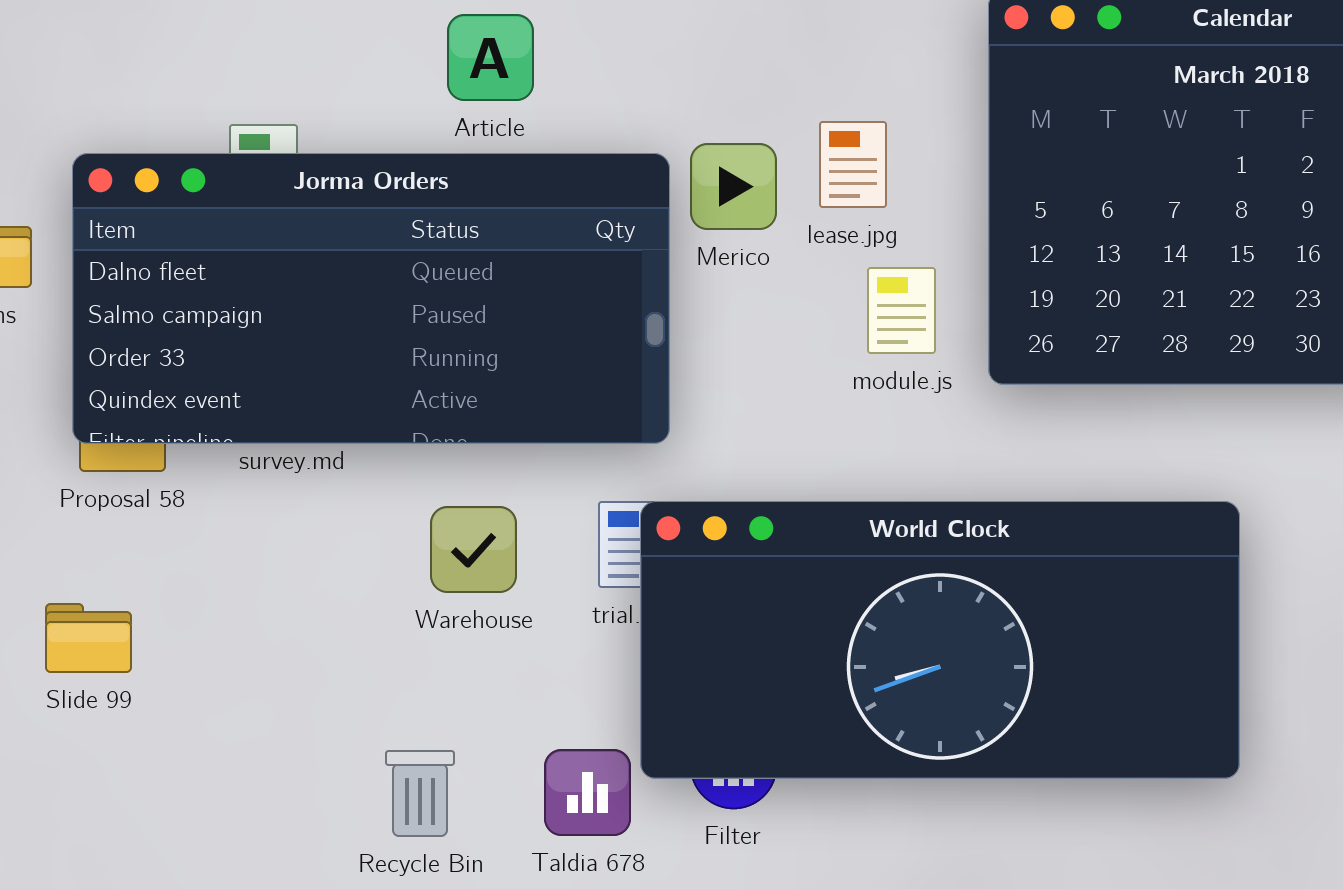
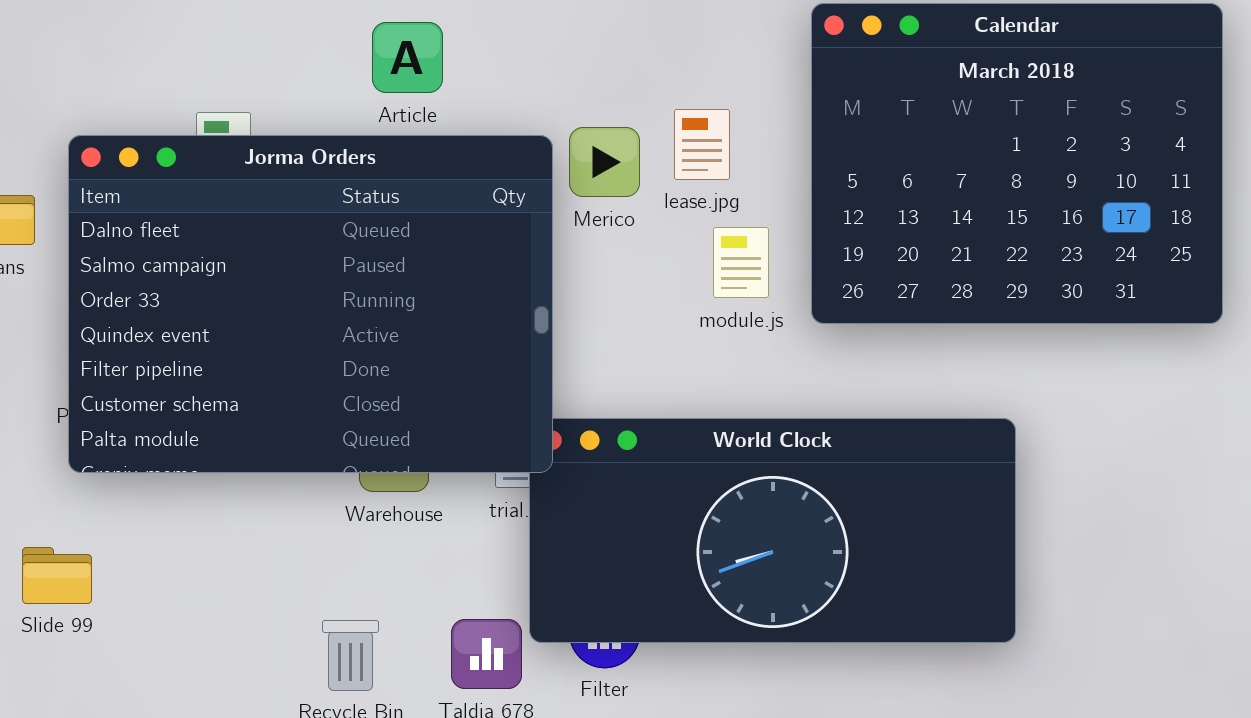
Jorma Orders: [72,153,670,444] -> [68,135,553,473], resized
Slide 99: [45,603,132,673] -> [22,547,92,604], moved

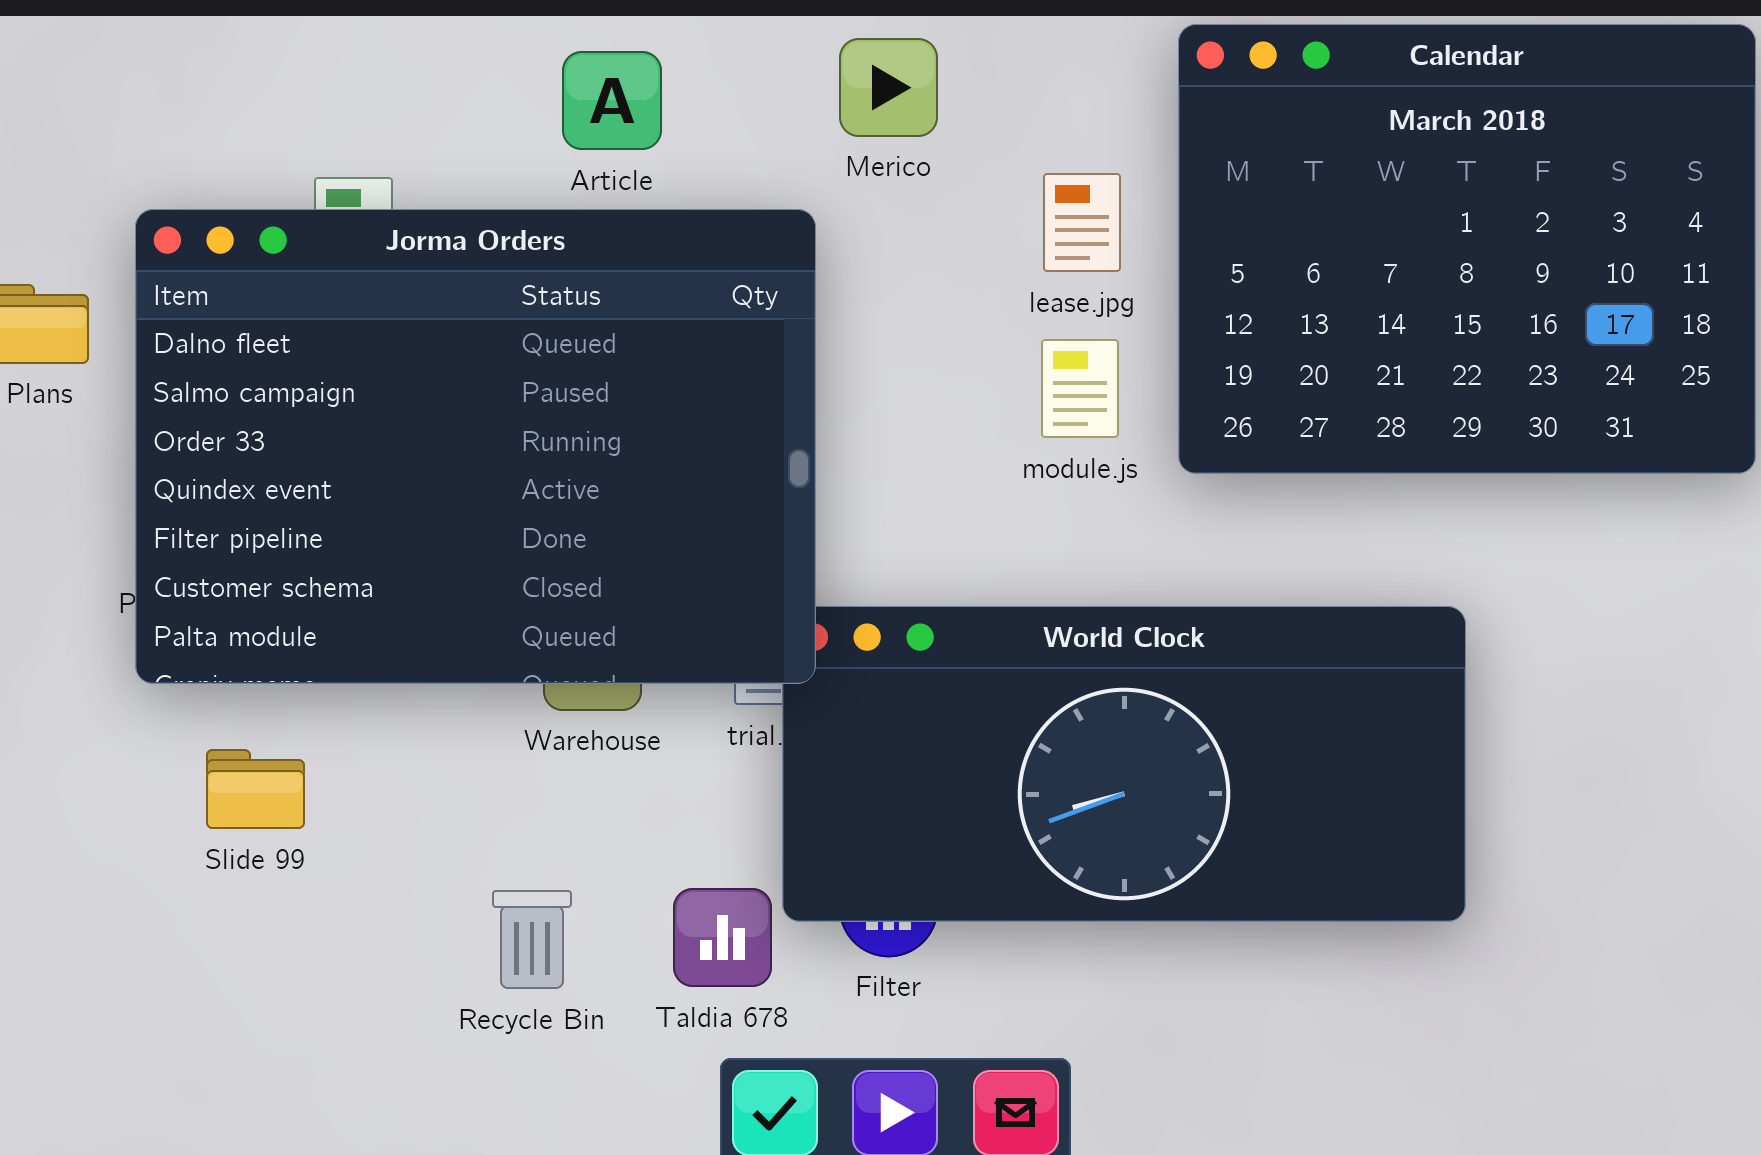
lease.jpg: [674,109,730,180] -> [1043,173,1121,272], moved
Merico: [569,127,640,197] -> [839,38,938,137], moved
Slide 99: [22,547,92,604] -> [206,749,305,829], moved

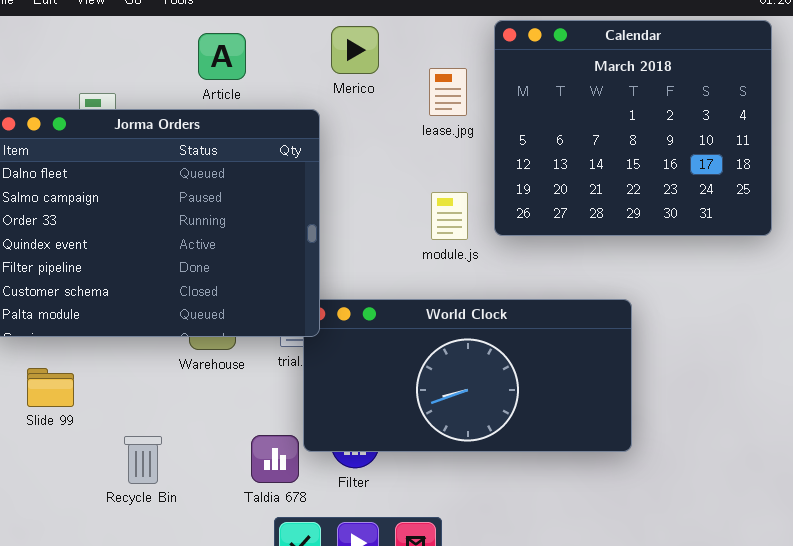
lease.jpg: [1043,173,1121,272] -> [429,68,467,116], moved
module.js: [1041,339,1119,438] -> [431,192,468,240], moved
Recycle Bin: [492,890,572,989] -> [124,436,162,484], moved

